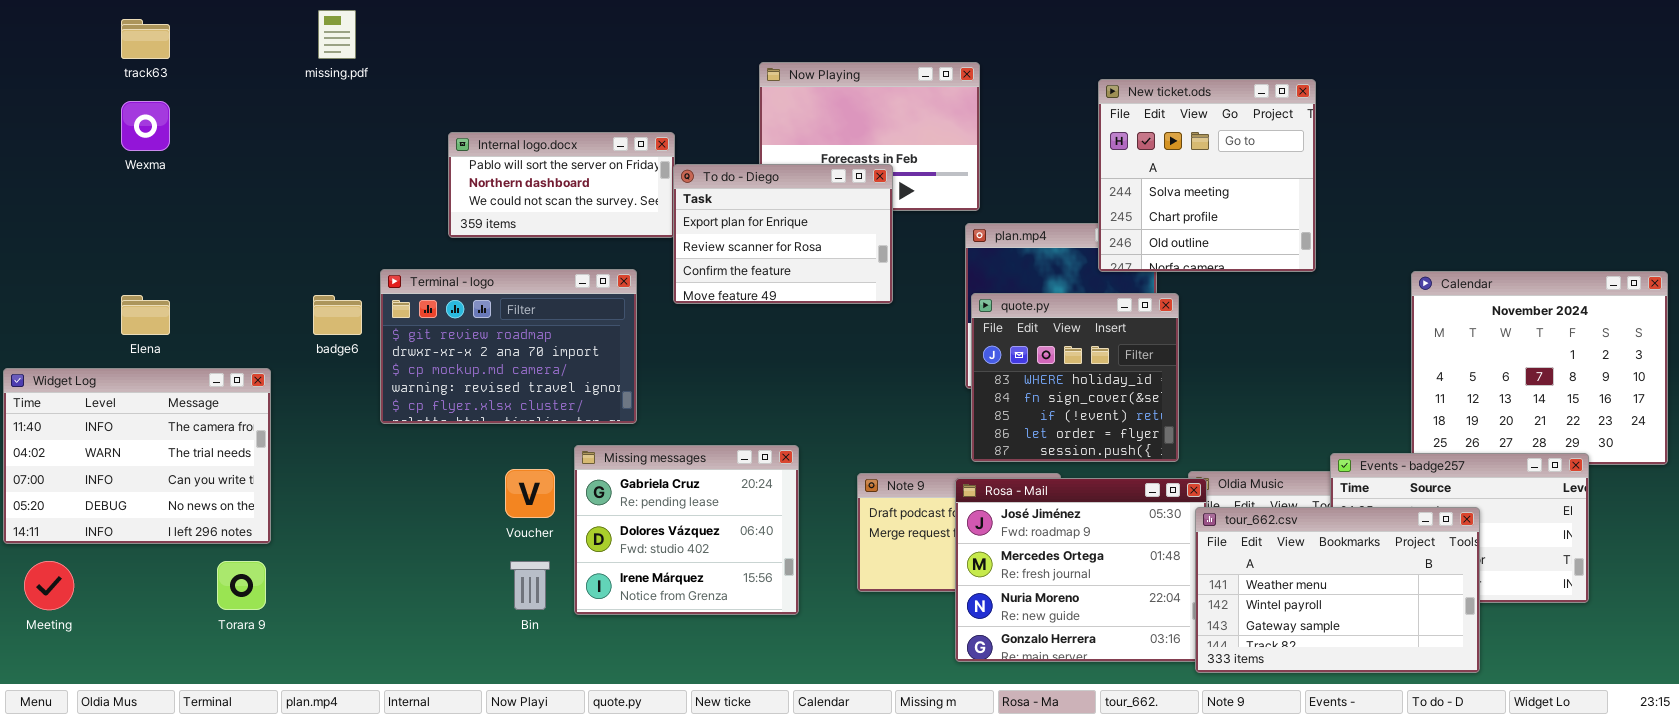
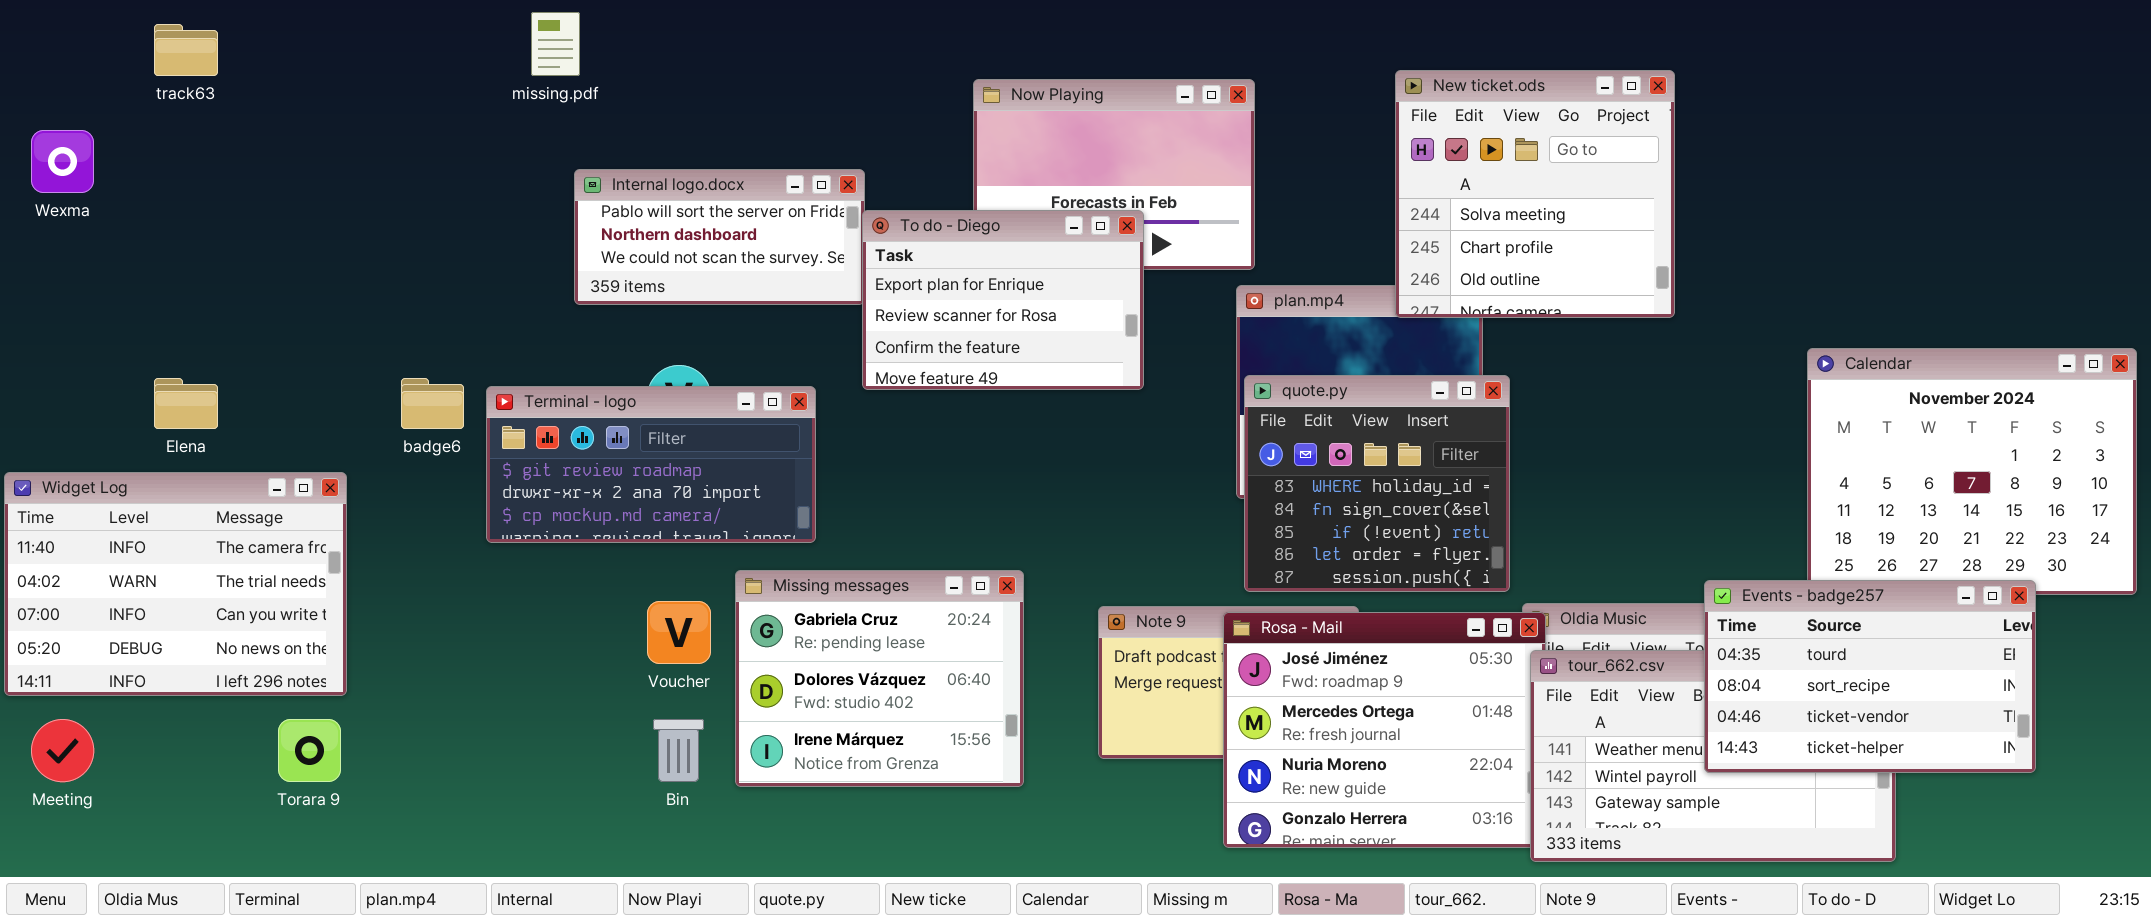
missing.pdf: [318,10,356,59] -> [531,12,580,76], moved
New ticket.ods: [1098,79,1316,272] -> [1395,70,1675,318], moved
Wexma: [121,101,170,151] -> [31,130,94,193], moved
Terminal - logo: [380,269,637,424] -> [486,386,816,543], resized
Events - badge257: [1330,453,1589,603] -> [1704,580,2036,773], raised

